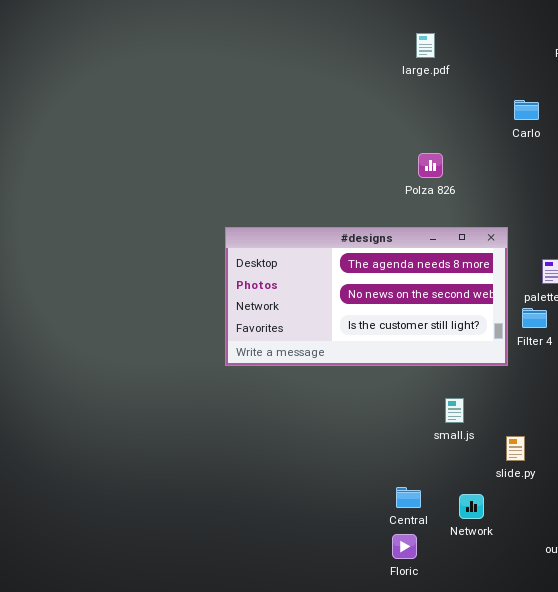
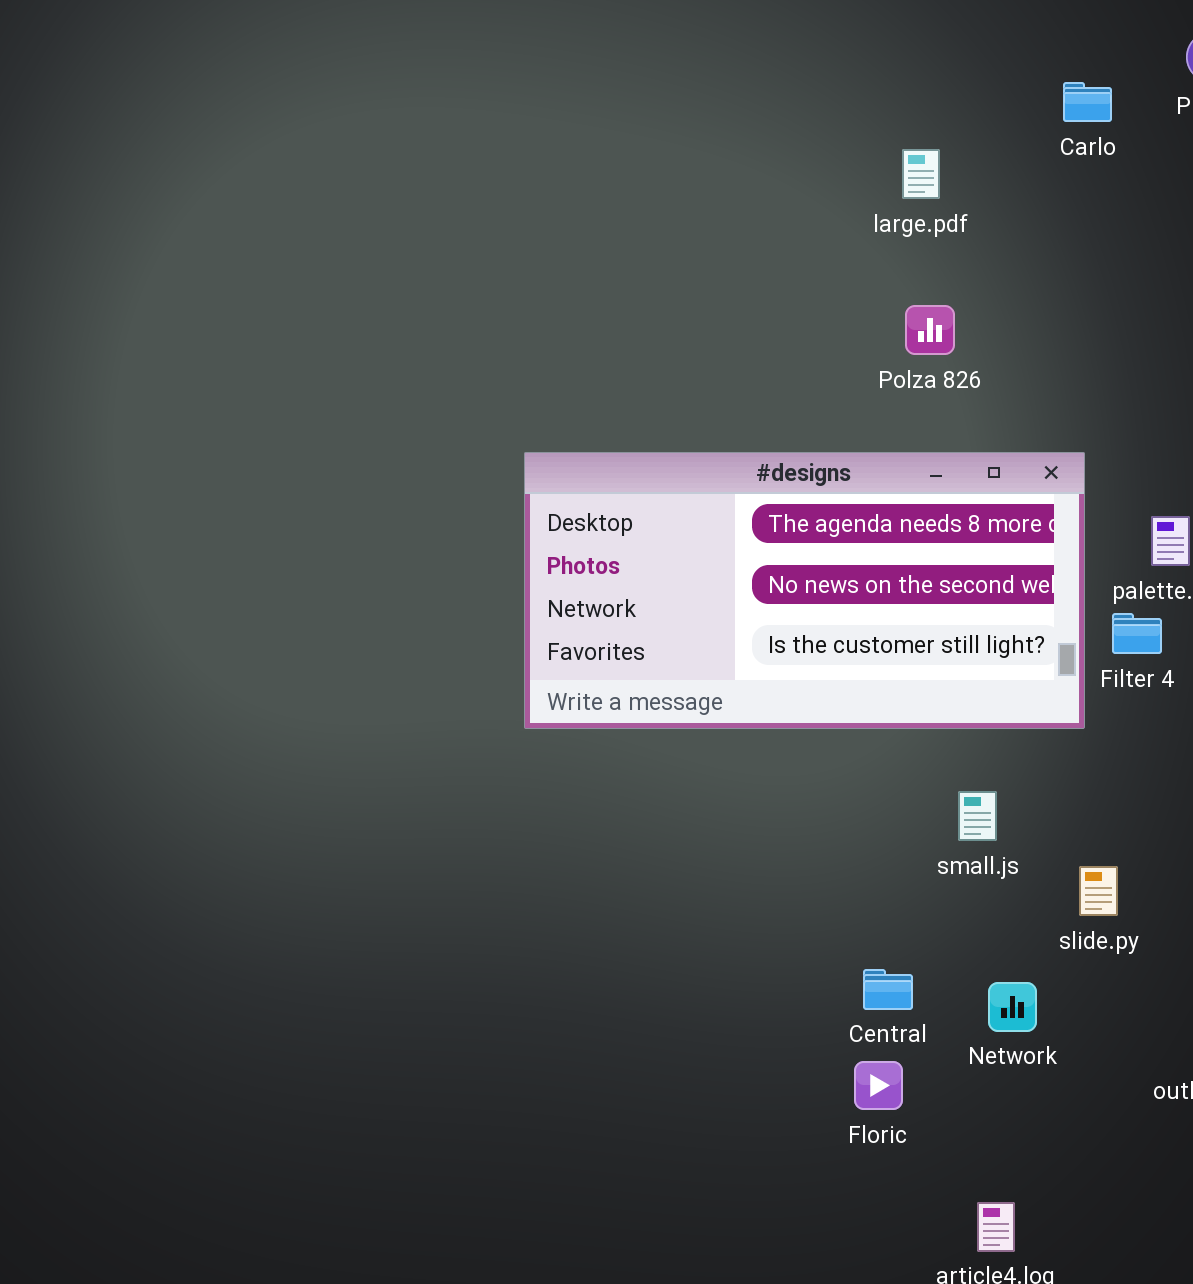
large.pdf: [416,33,435,58] -> [902,149,940,199], moved
Carlo: [514,100,539,120] -> [1063,82,1112,122], moved

